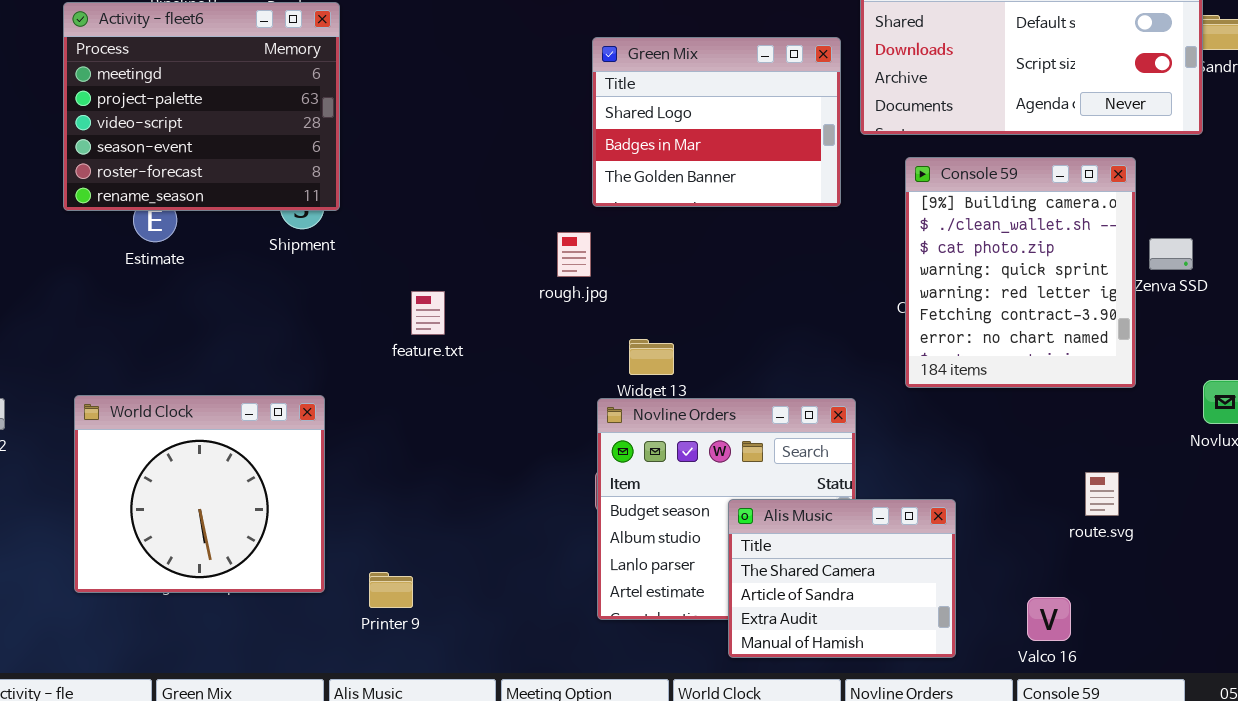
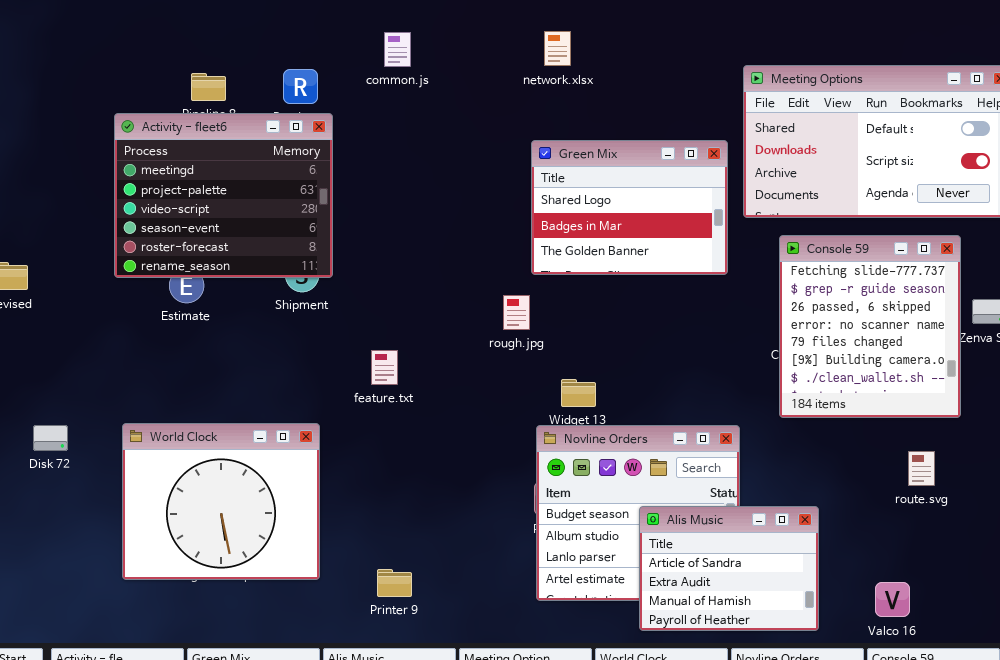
Console 59: [905,157,1136,388] -> [779,235,961,418], scrolled up 5 rows
feature.txt: [411,291,445,335] -> [371,350,398,385], moved
route.svg: [1085,472,1119,516] -> [908,451,935,486], moved
Alis Music: [728,499,956,658] -> [639,506,819,631], scrolled down 1 row
Printer 9: [369,572,413,608] -> [377,569,412,597], moved

